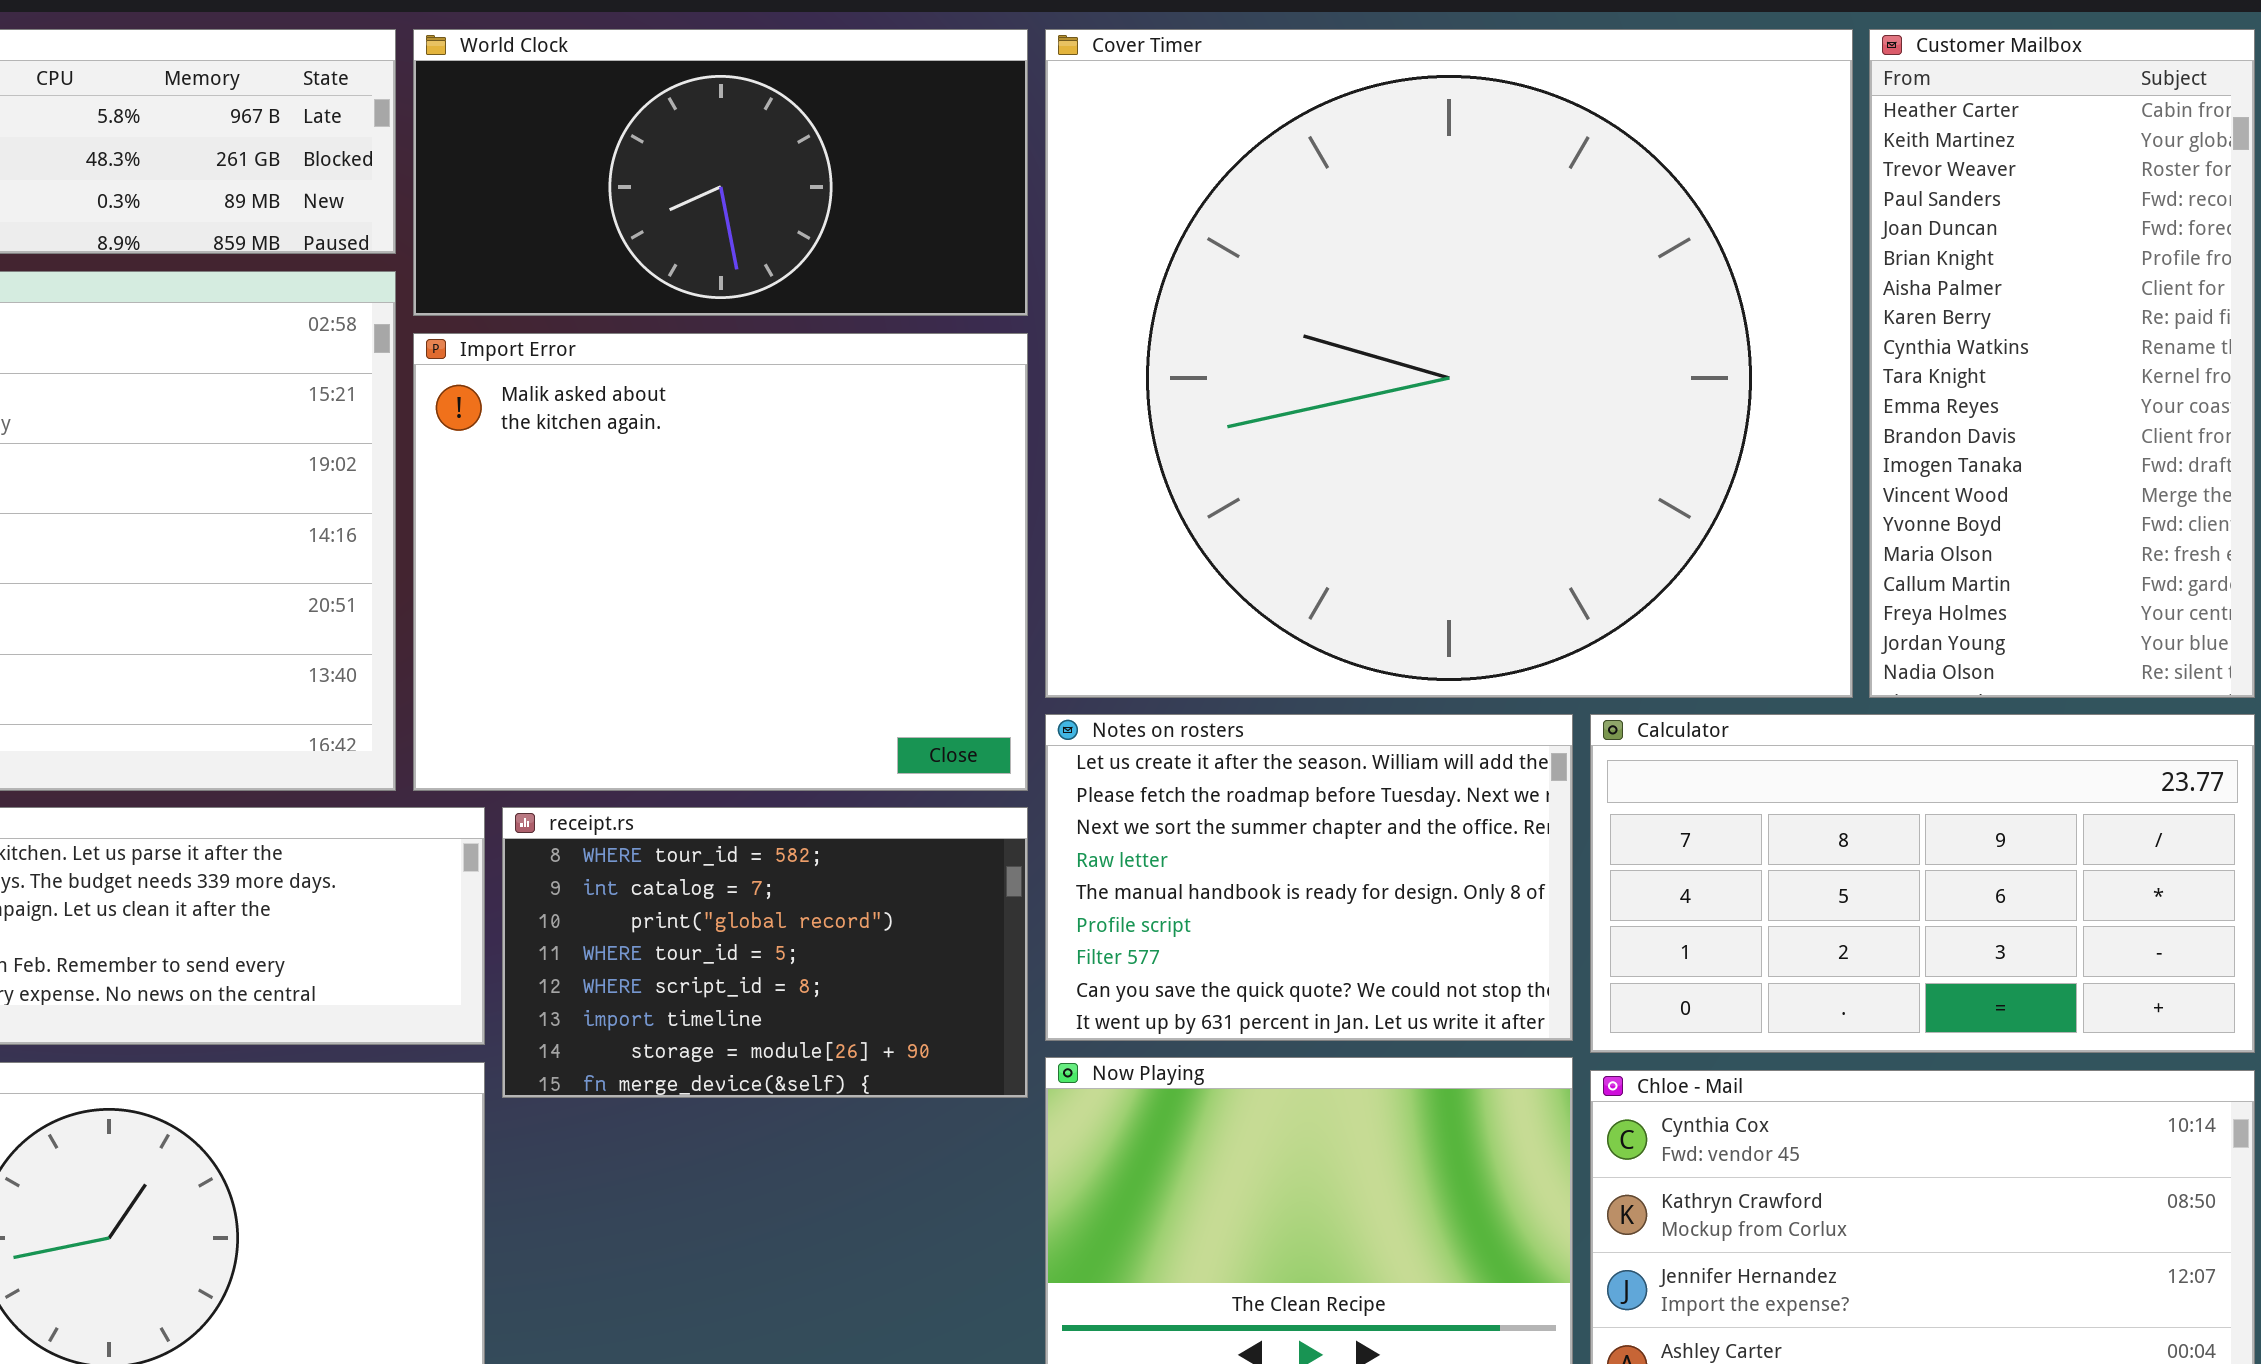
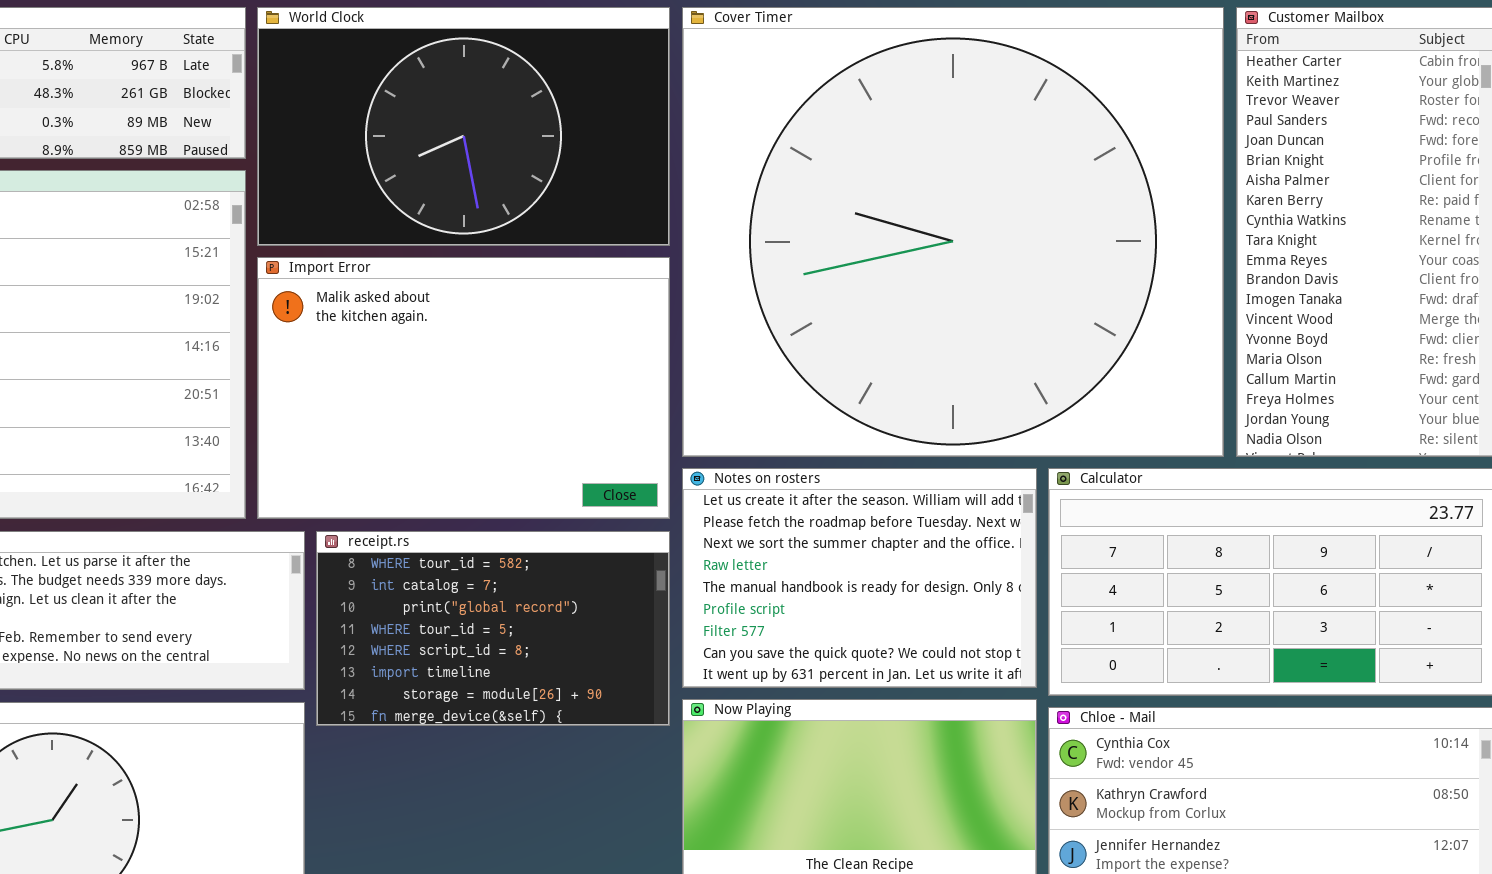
World Clock: [413,29,1028,316] -> [257,7,670,246], resized
Import Error: [413,333,1028,791] -> [257,257,670,519], resized

